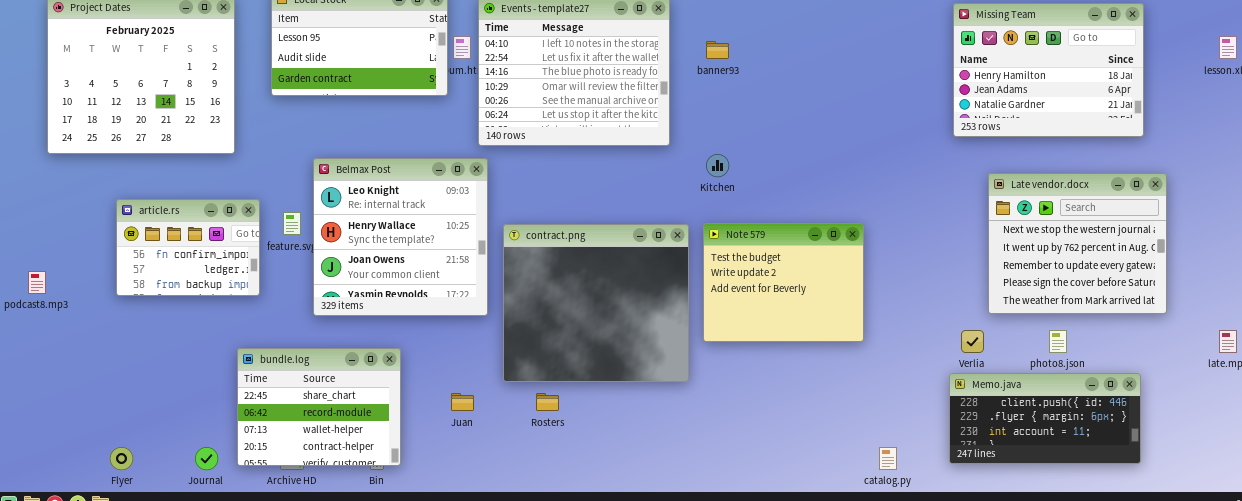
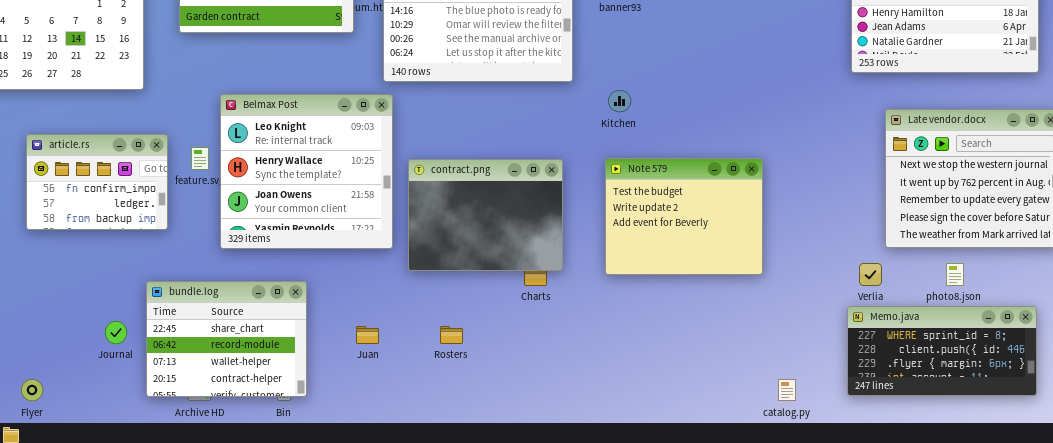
contract.png: [503,224,689,382] -> [408,159,563,271], resized
Memo.java: [949,373,1141,464] -> [847,306,1037,396], scrolled up 1 row
Journal: [195,447,218,470] -> [105,321,127,344], moved

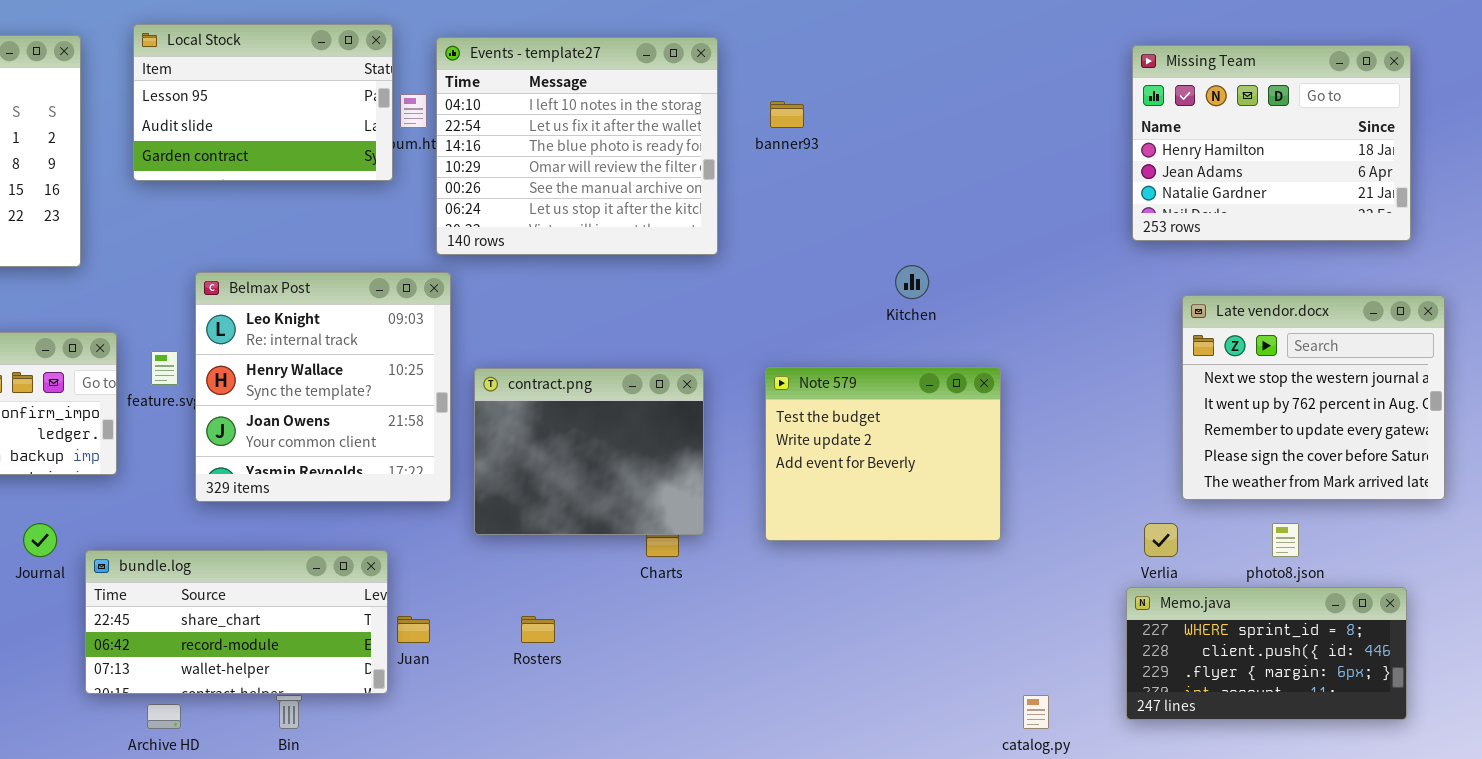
Kitchen: [608,90,631,112] -> [895,265,929,299], moved
bundle.log: [146,281,307,397] -> [85,550,388,694], resized
Journal: [105,321,127,344] -> [23,523,57,557], moved

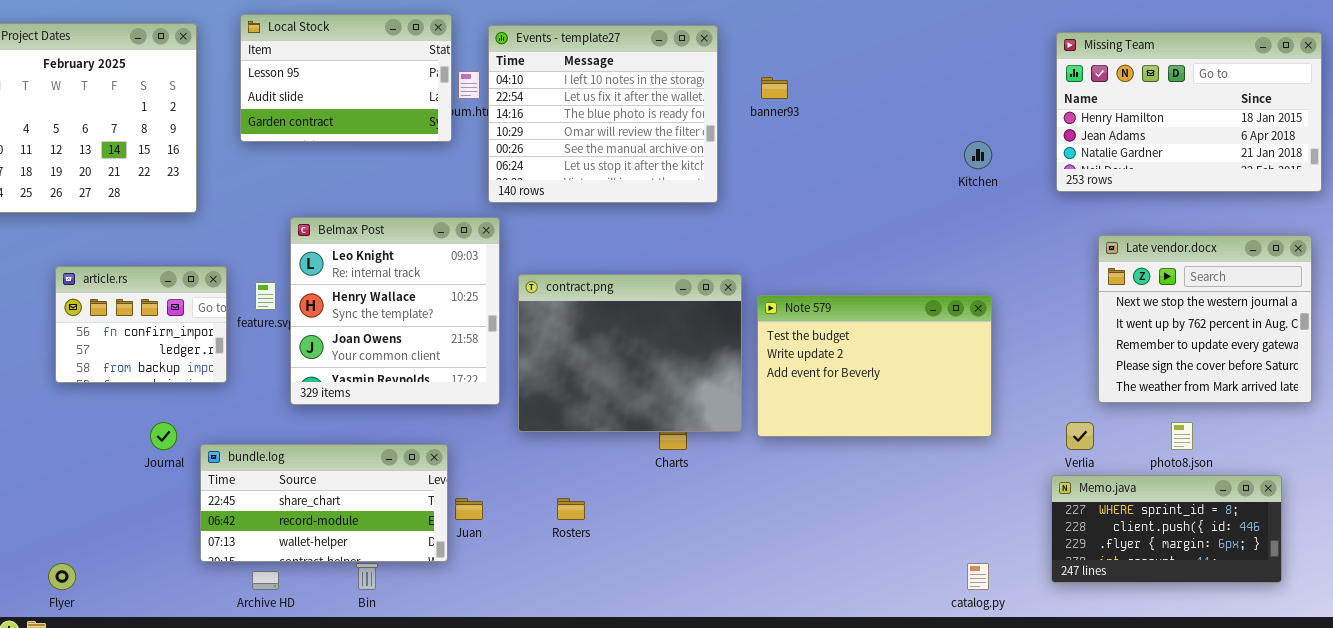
Missing Team: [1132,45,1411,241] -> [1056,32,1322,192], resized
Kitchen: [895,265,929,299] -> [964,141,992,169], moved
Note 579: [765,367,1001,541] -> [757,295,992,437], resized
contract.png: [474,368,704,535] -> [518,274,742,432], resized

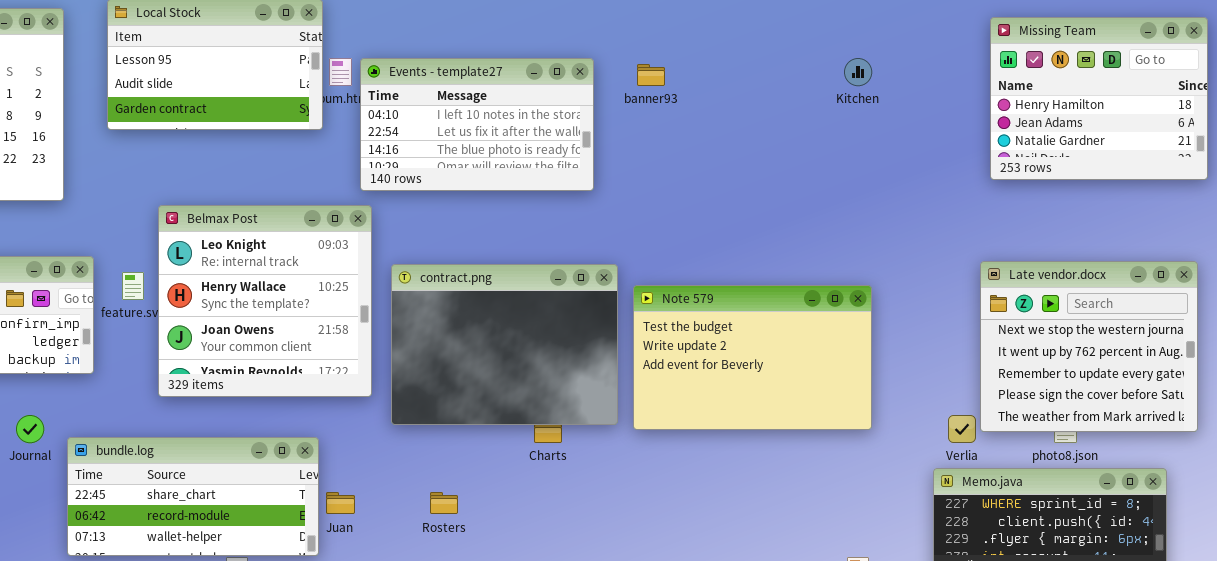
Events - template27: [488,25,718,203] -> [360,58,594,191], resized
Missing Team: [1056,32,1322,192] -> [990,17,1208,180], resized
Kitchen: [964,141,992,169] -> [844,58,872,86], moved
Late vendor.docx: [1098,235,1312,403] -> [980,261,1198,432], moved

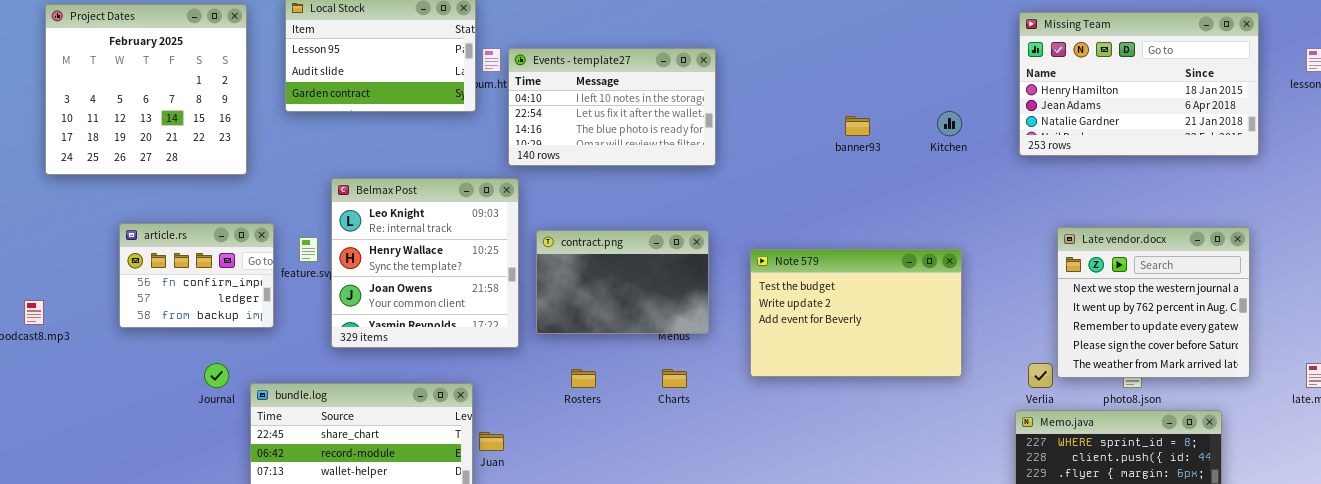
Missing Team: [990,17,1208,180] -> [1019,12,1259,156], resized
Kitchen: [844,58,872,86] -> [937,111,962,136], moved
banner93: [637,64,665,86] -> [845,116,870,136], moved
contract.png: [391,264,618,425] -> [536,230,709,334], resized
Rosters: [430,492,458,514] -> [571,369,596,388], moved

